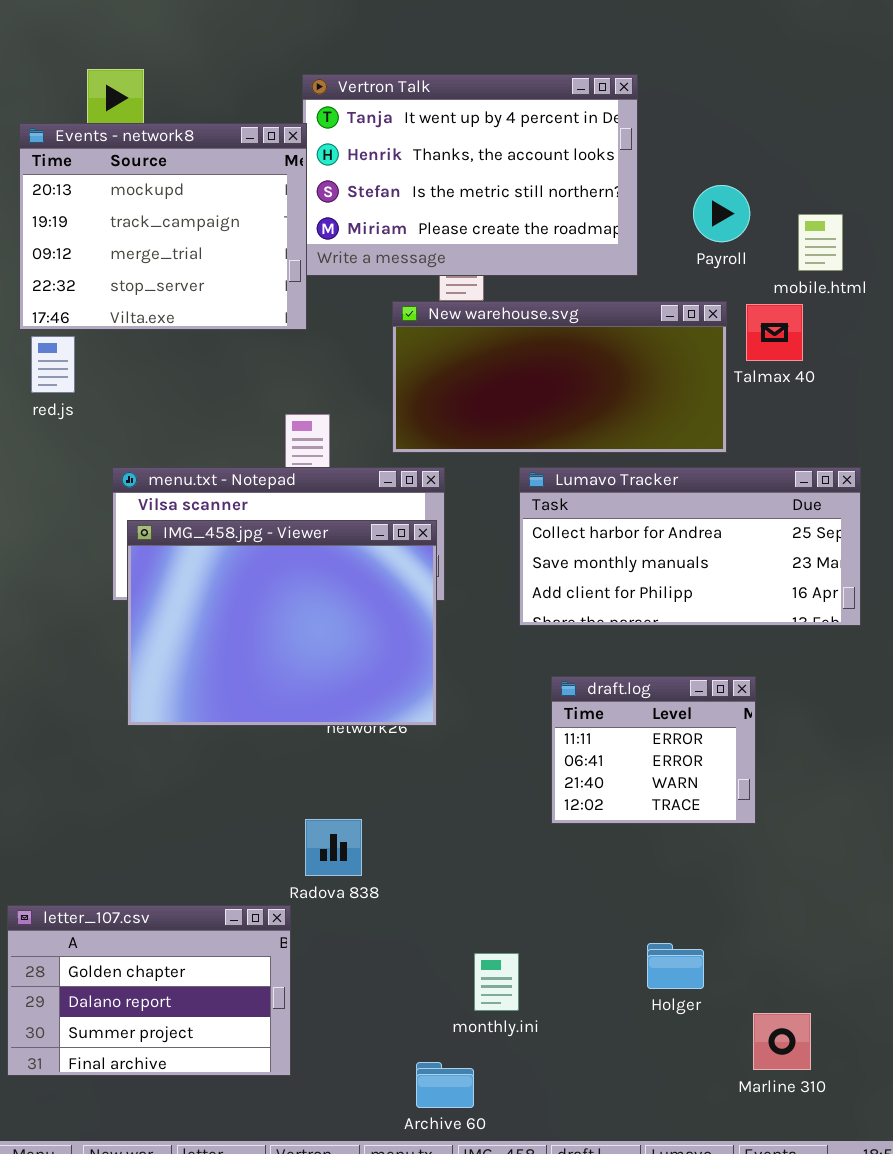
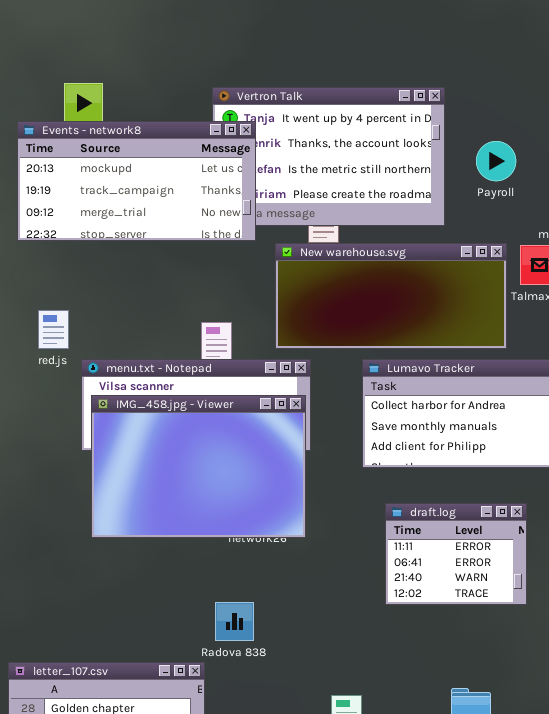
Events - network8: [19,123,307,330] -> [17,121,256,241], resized
Payroll: [693,185,750,242] -> [476,141,516,181], moved
red.js: [31,336,75,393] -> [38,310,69,349], moved

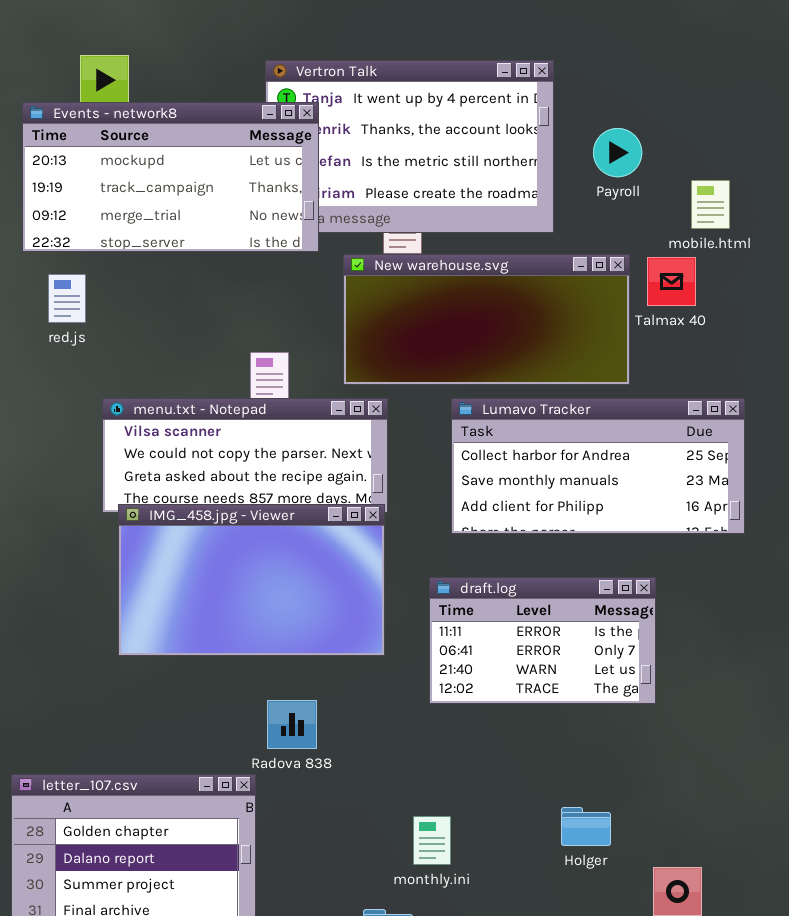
red.js: [38,310,69,349] -> [48,274,86,323], moved
IMG_458.jpg - Viewer: [91,395,306,538] -> [118,504,385,656], moved, resized
draft.log: [385,503,527,605] -> [429,577,656,704], resized

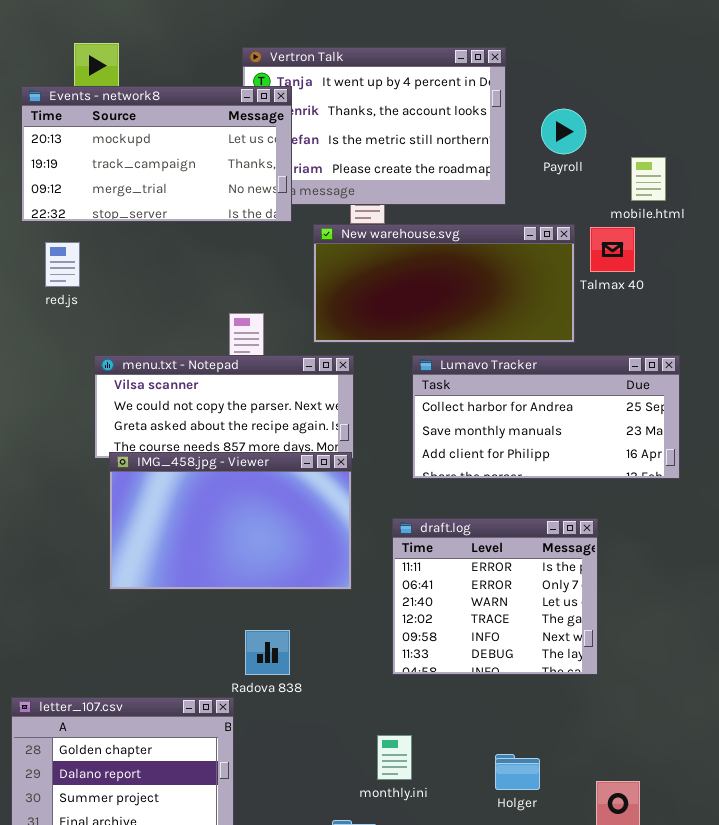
draft.log: [429,577,656,704] -> [392,518,598,675], resized
Holger: [561,807,611,846] -> [495,754,540,790], moved

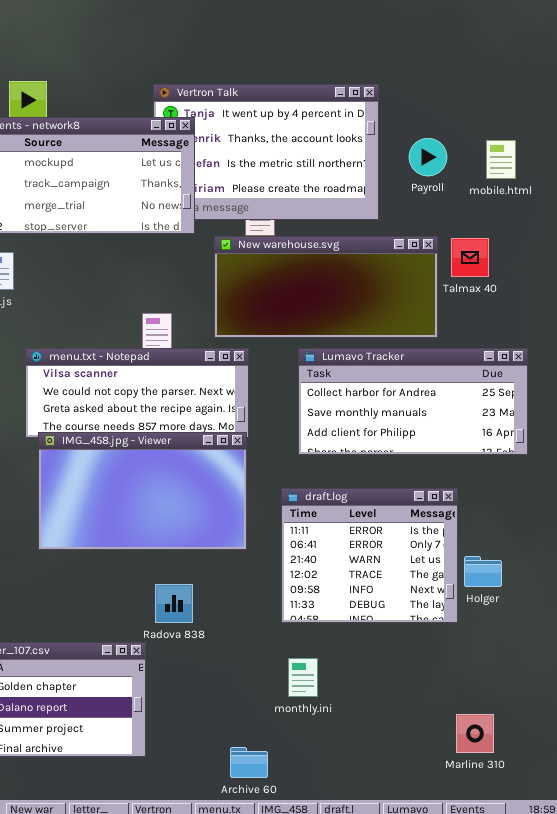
mobile.html: [631,157,666,201] -> [486,140,516,179], moved
monthly.ini: [377,735,412,780] -> [288,658,318,697], moved
Holger: [495,754,540,790] -> [464,556,502,587], moved

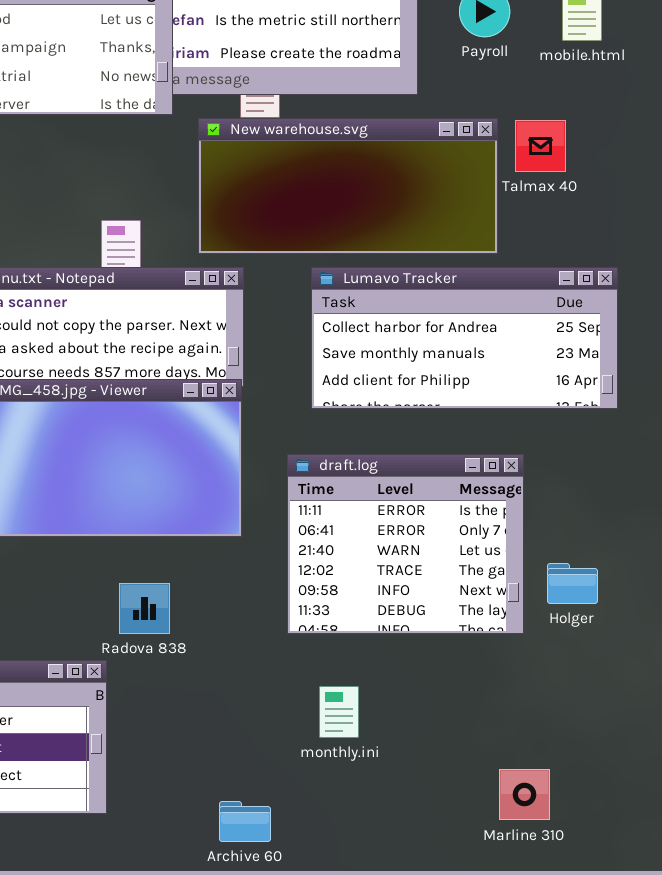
Holger: [464,556,502,587] -> [547,563,598,604], moved
monthly.ini: [288,658,318,697] -> [319,686,359,738], moved
Marline 310: [456,714,494,753] -> [499,769,550,820], moved

